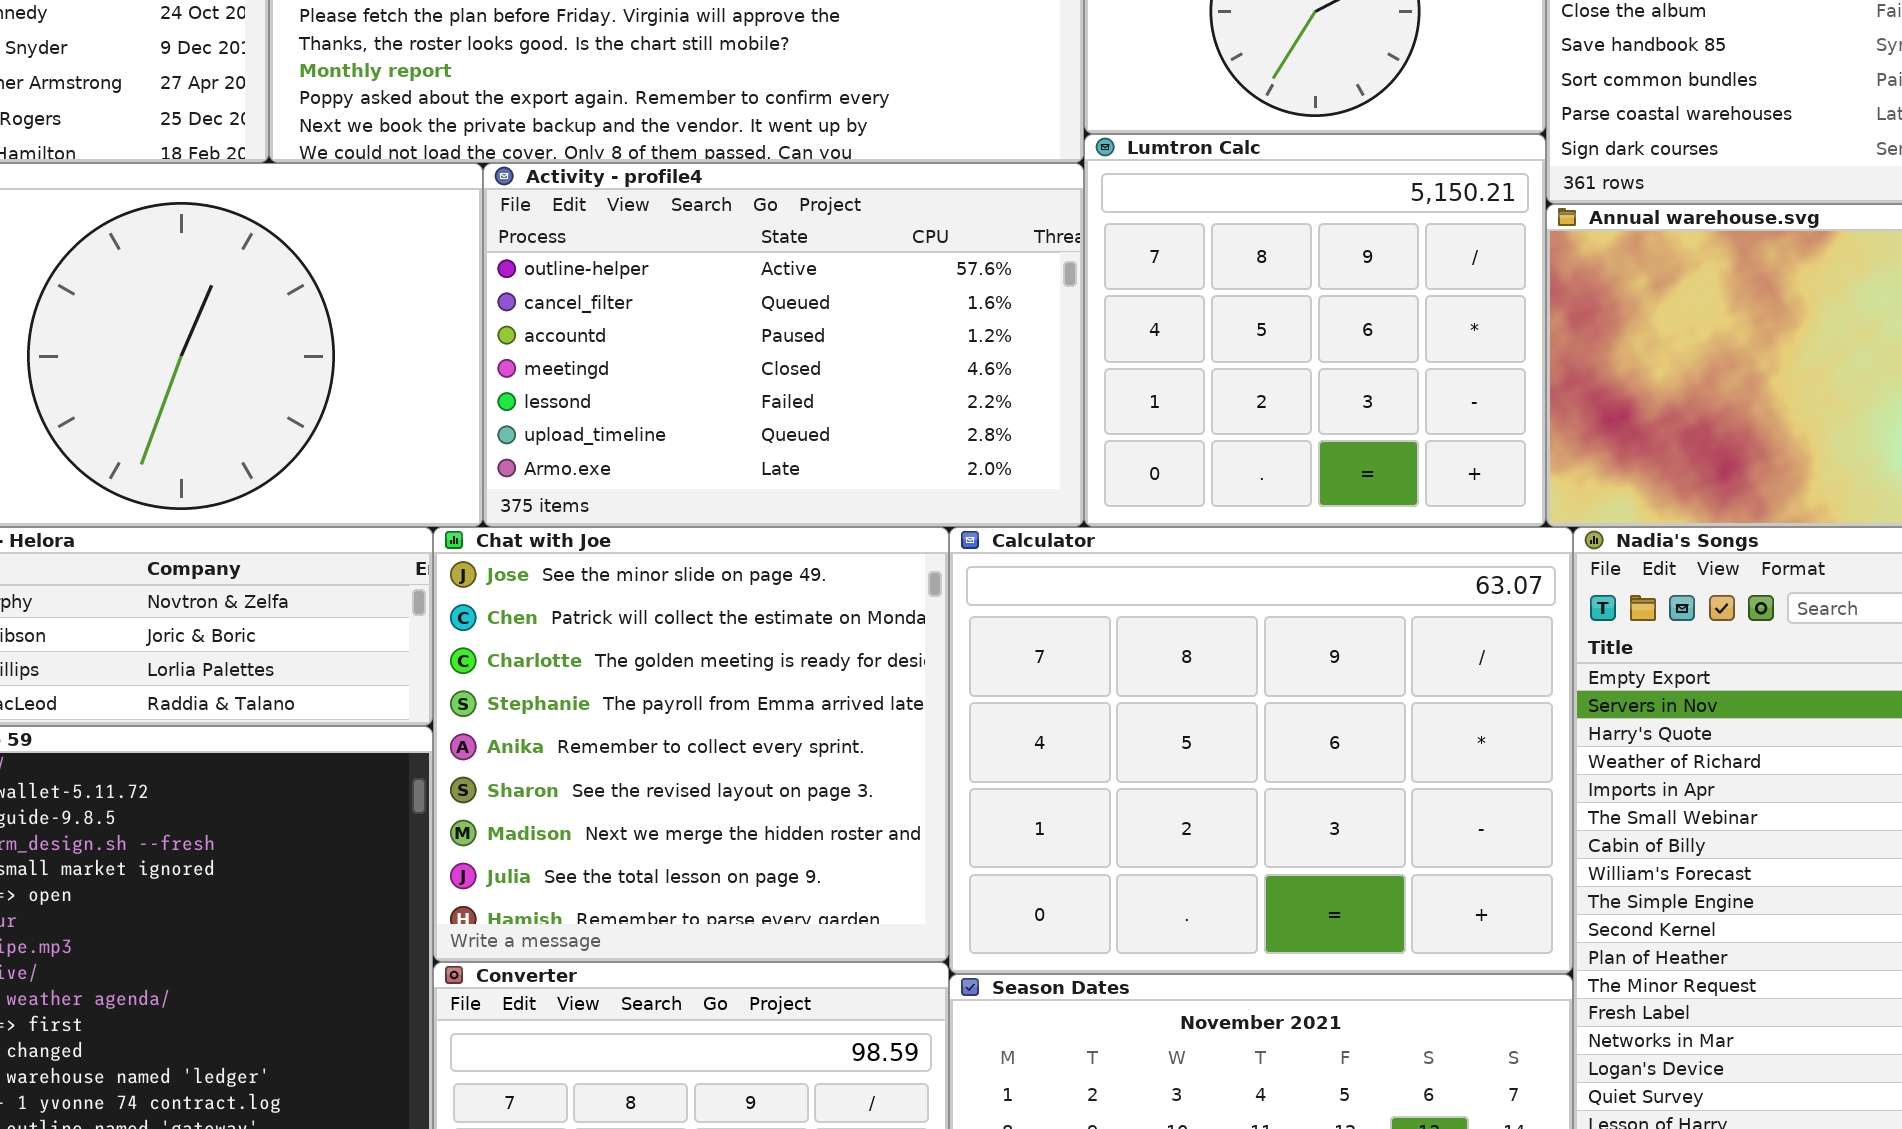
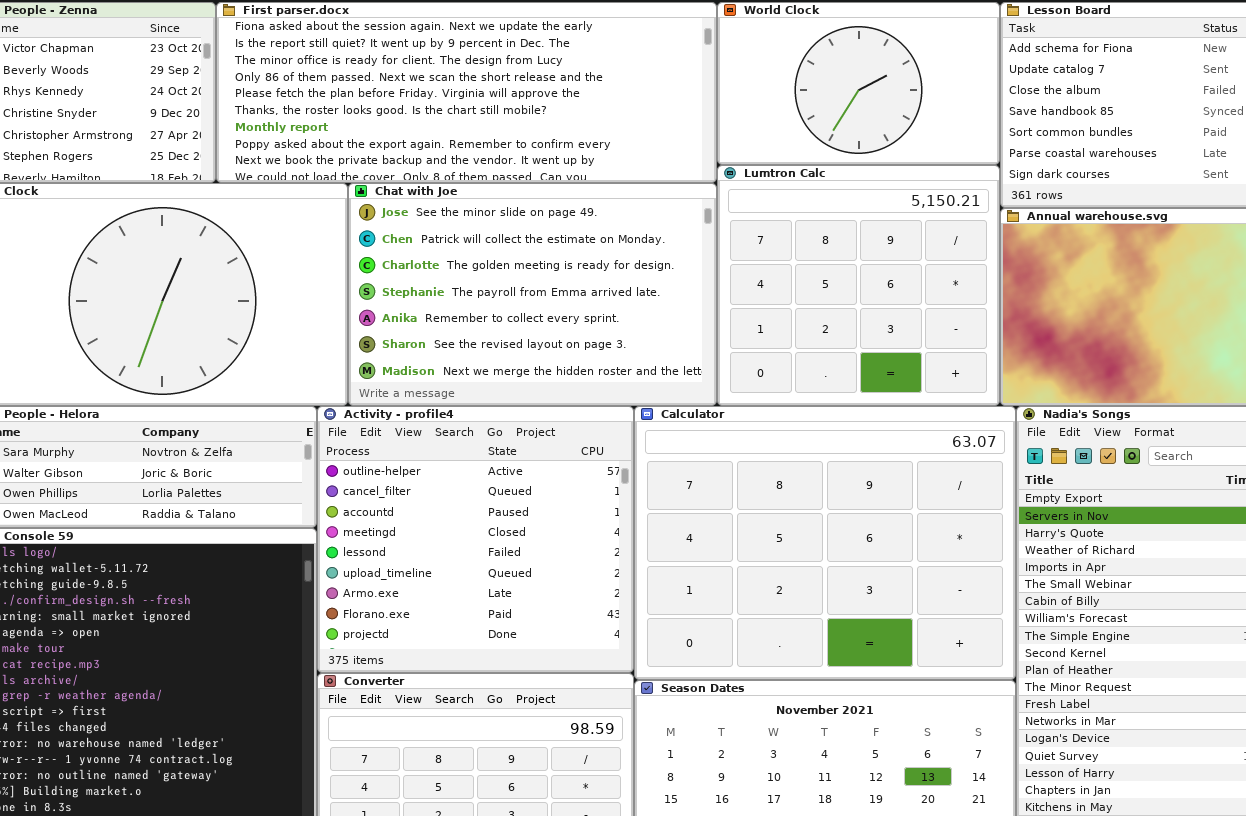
Activity - profile4: [483,163,1084,527] -> [317,406,634,673], moved, resized
Chat with Joe: [433,527,949,962] -> [348,183,717,406], moved, resized

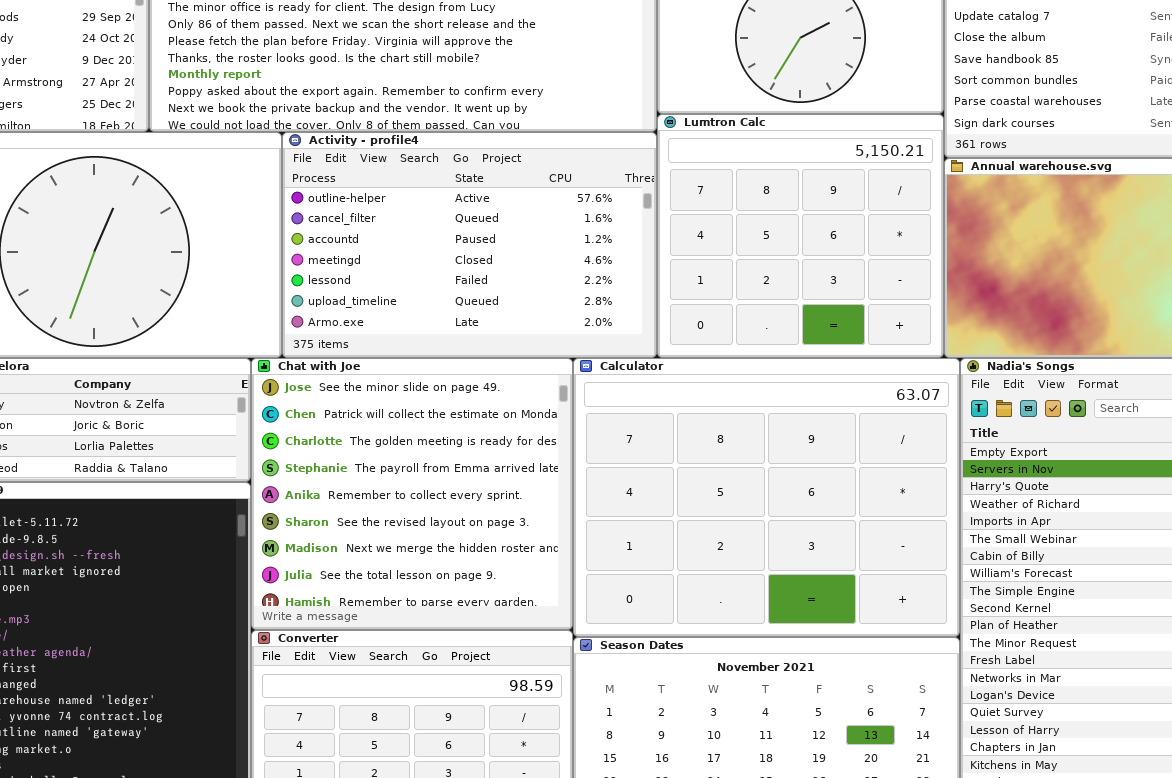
Chat with Joe: [348,183,717,406] -> [251,358,573,630], moved, resized
Activity - profile4: [317,406,634,673] -> [282,132,657,358], moved, resized

